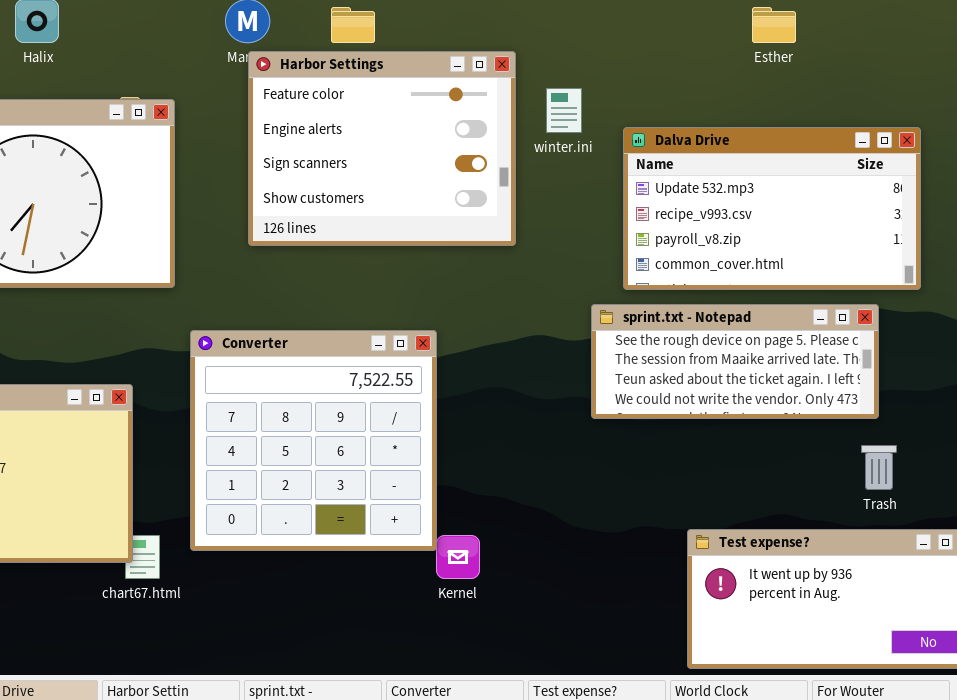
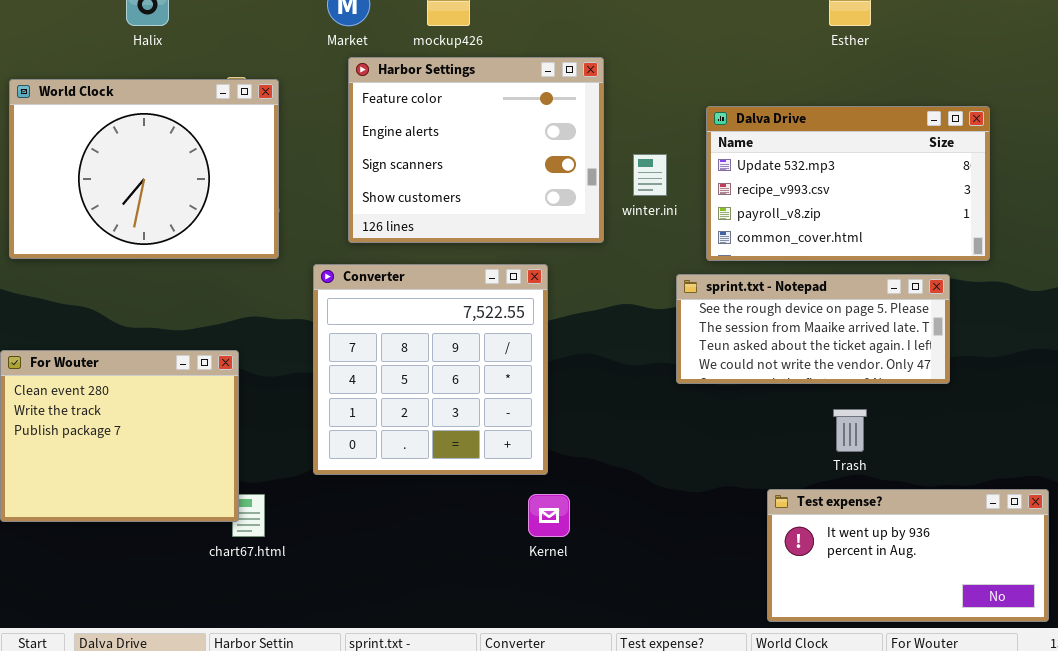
Harbor Settings: [248,51,516,246] -> [348,57,604,243], moved
winter.ini: [546,88,582,133] -> [633,154,667,196], moved
Converter: [190,330,437,551] -> [313,264,548,475], moved
Trash: [861,445,897,490] -> [833,409,867,452], moved

